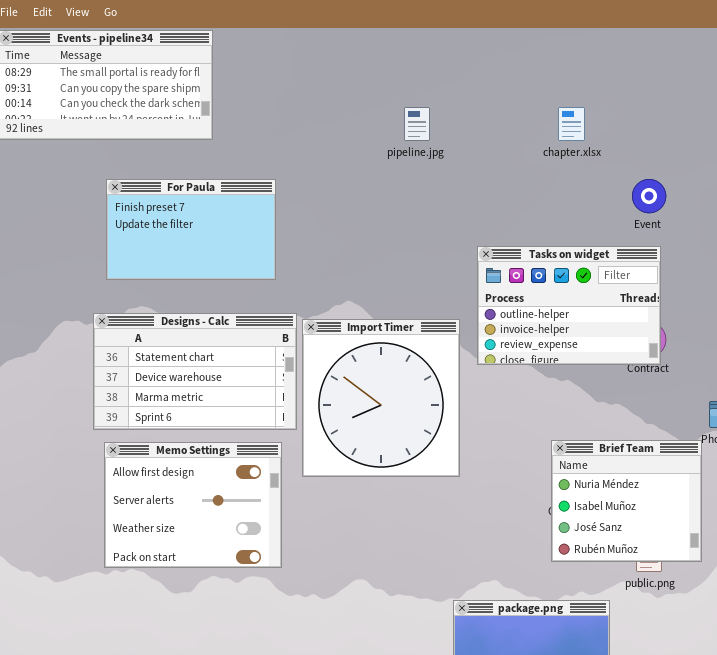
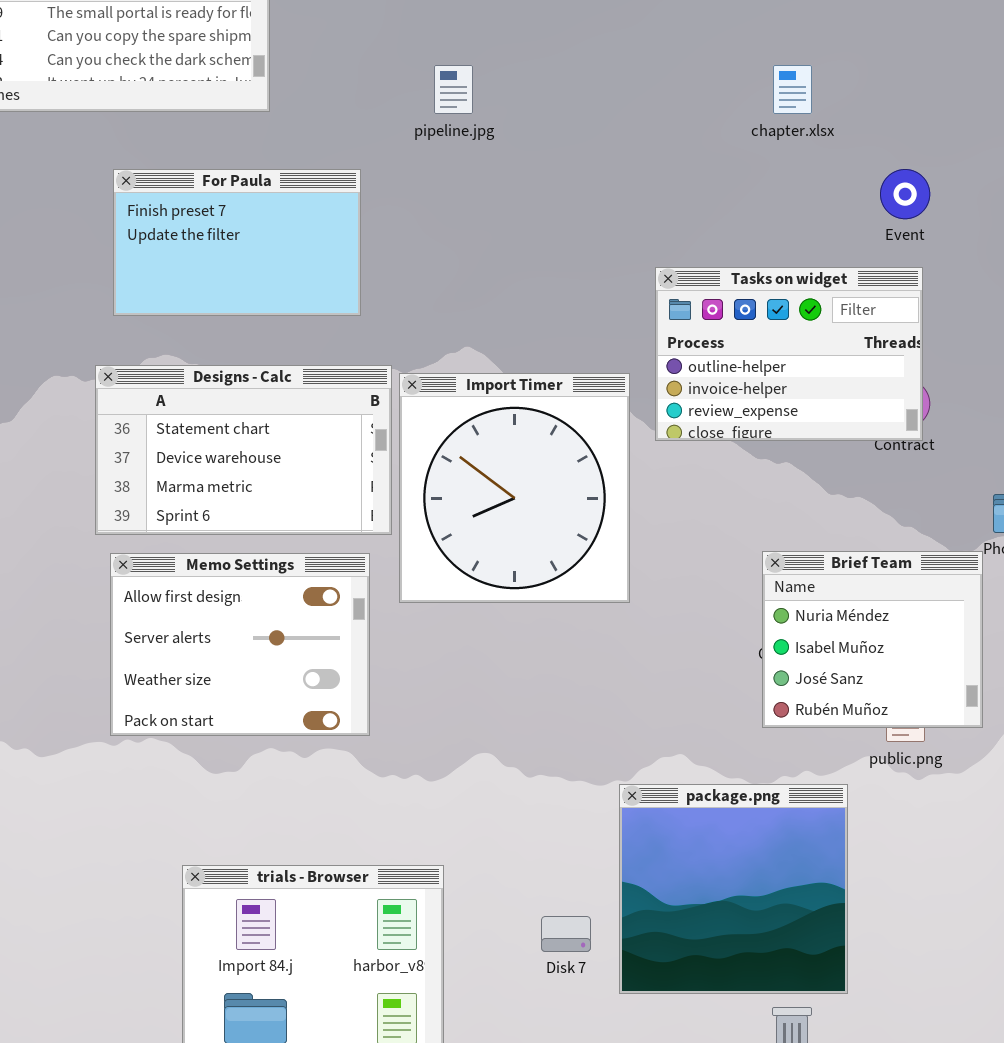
pipeline.jpg: [404,107,430,141] -> [434,65,473,114], moved

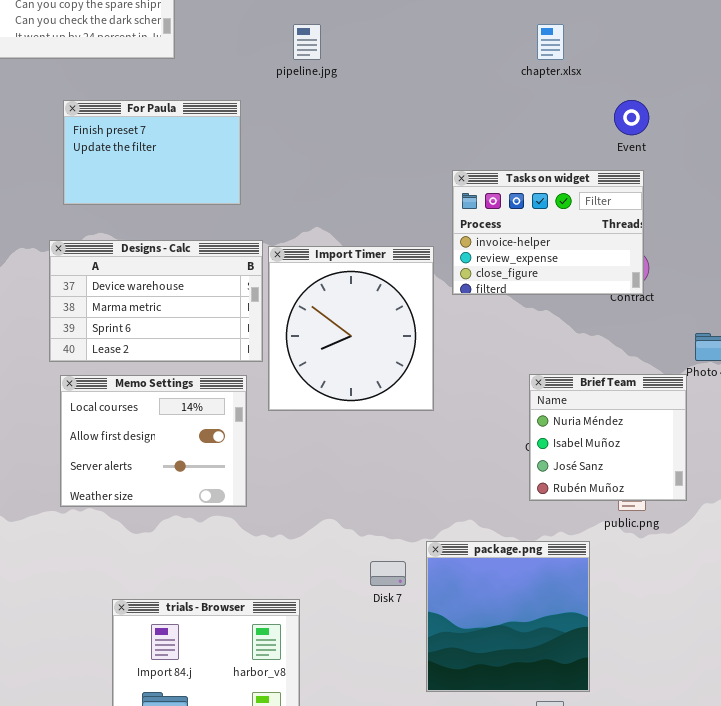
Tasks on widget: [655,267,923,441] -> [452,170,644,295], scrolled down 1 row
Designs - Calc: [95,365,392,535] -> [49,240,263,362], scrolled down 1 row
Memo Settings: [110,553,370,736] -> [60,375,247,507], scrolled up 1 row
Disk 7: [541,916,591,952] -> [370,561,406,586], moved

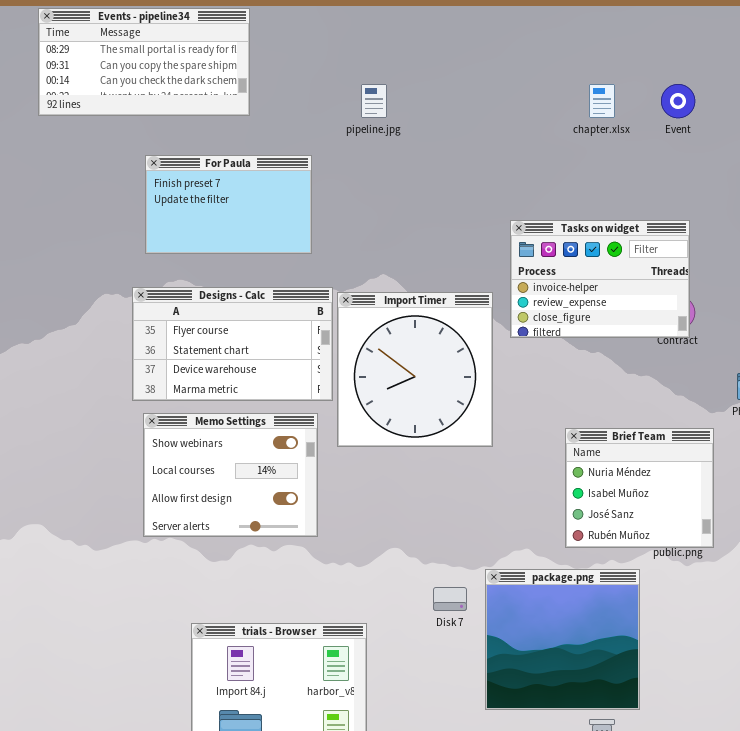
Event: [614,100,649,135] -> [661,84,695,118], moved
Designs - Calc: [49,240,263,362] -> [132,287,333,401], scrolled up 2 rows
Brief Team: [529,374,687,501] -> [565,428,714,548], moved
Memo Settings: [60,375,247,507] -> [143,413,318,537], scrolled up 1 row

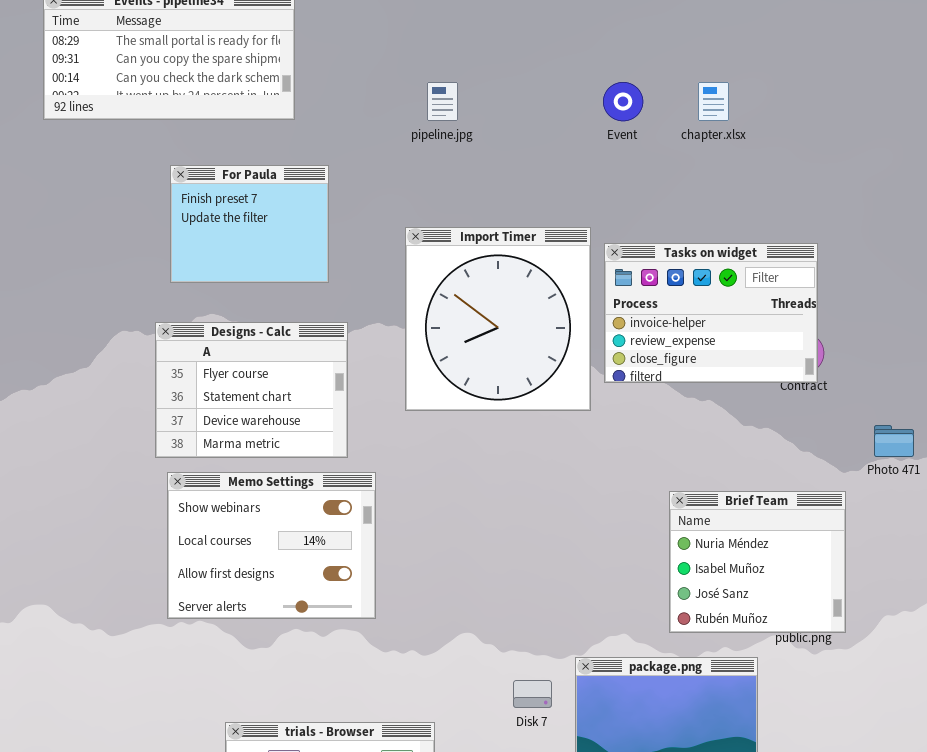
Event: [661,84,695,118] -> [603,82,643,121], moved
For Paula: [145,155,312,254] -> [170,165,329,283], resized
Designs - Calc: [132,287,333,401] -> [155,322,348,458], resized
Import Timer: [337,292,493,447] -> [405,227,591,411], moved

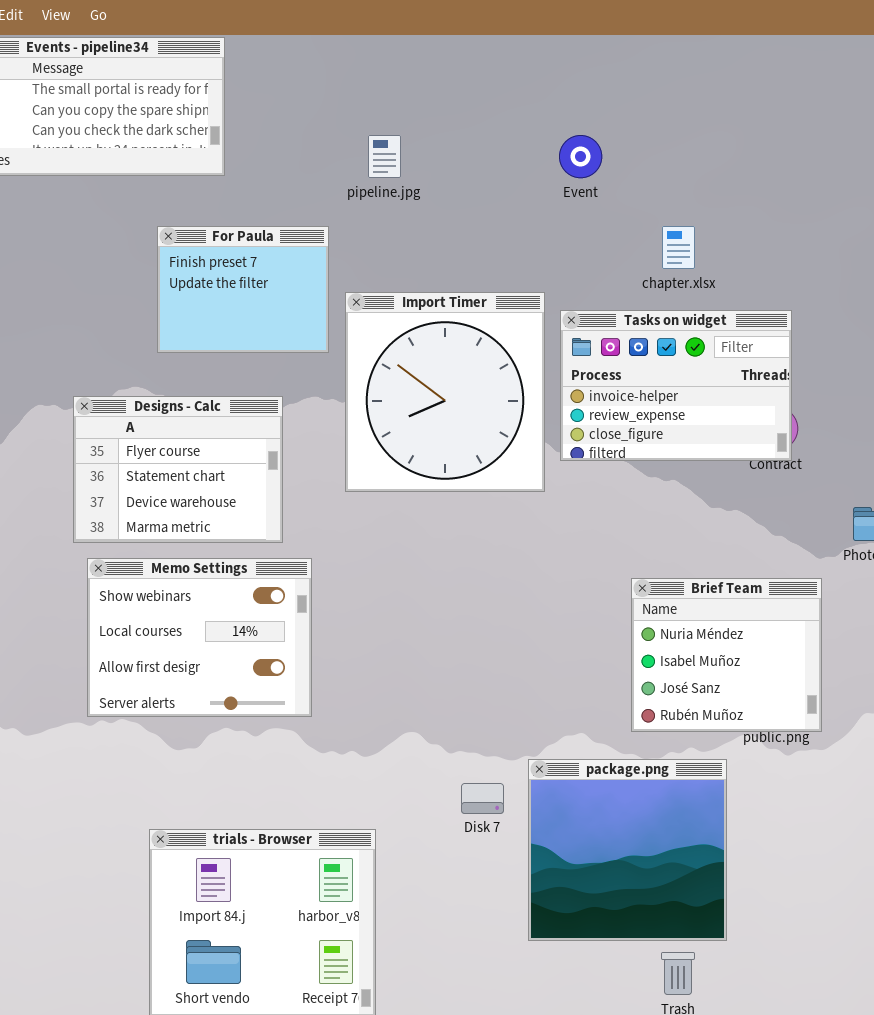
chapter.xlsx: [698,82,729,121] -> [662,226,695,269], moved
For Paula: [170,165,329,283] -> [157,226,329,353], moved

